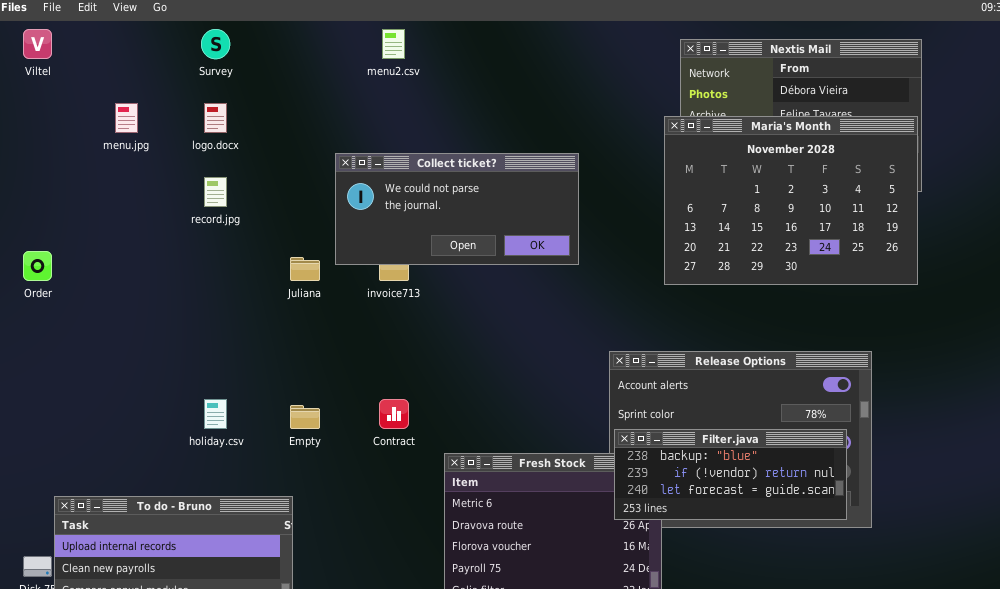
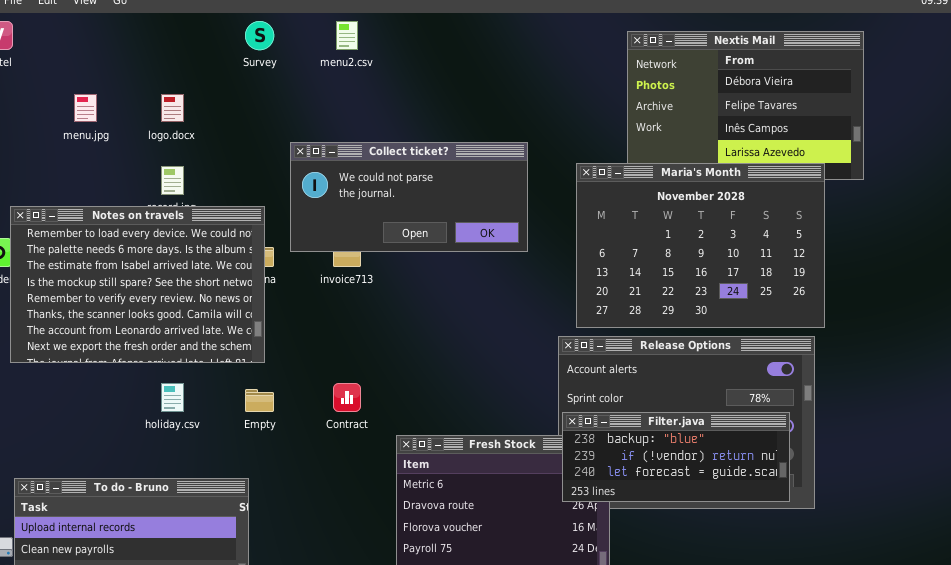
Survey: [201,29,230,59] -> [245,21,274,50], moved
Maria's Month: [664,116,918,285] -> [576,163,825,328], moved
Notes on travels: none -> [10,206,265,363], opened

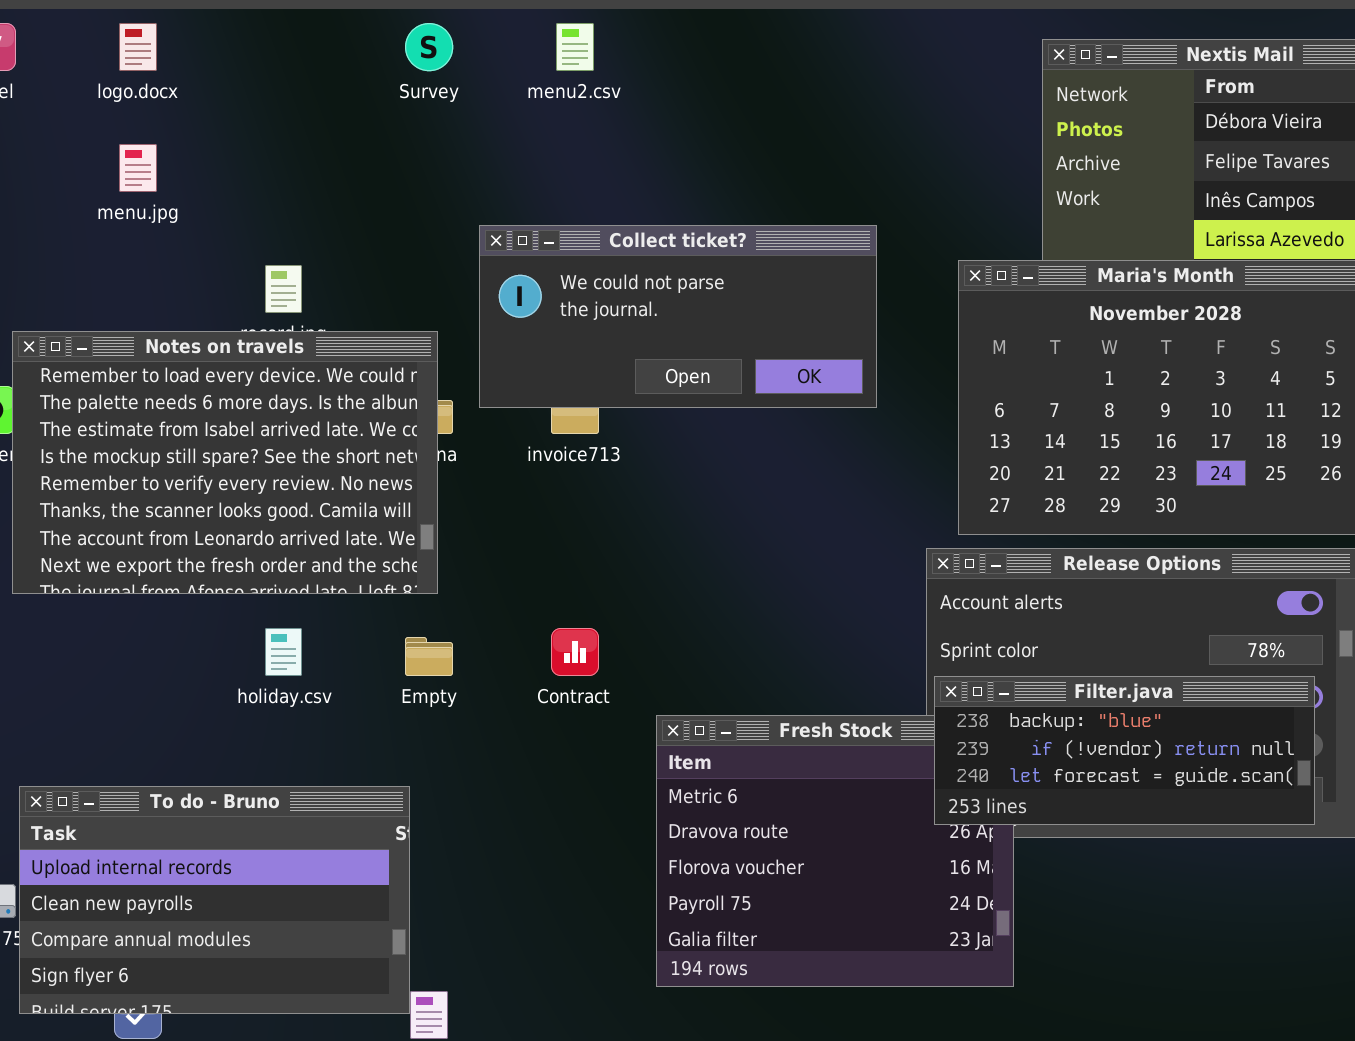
logo.docx: [161,94,184,122] -> [119,23,157,71], moved

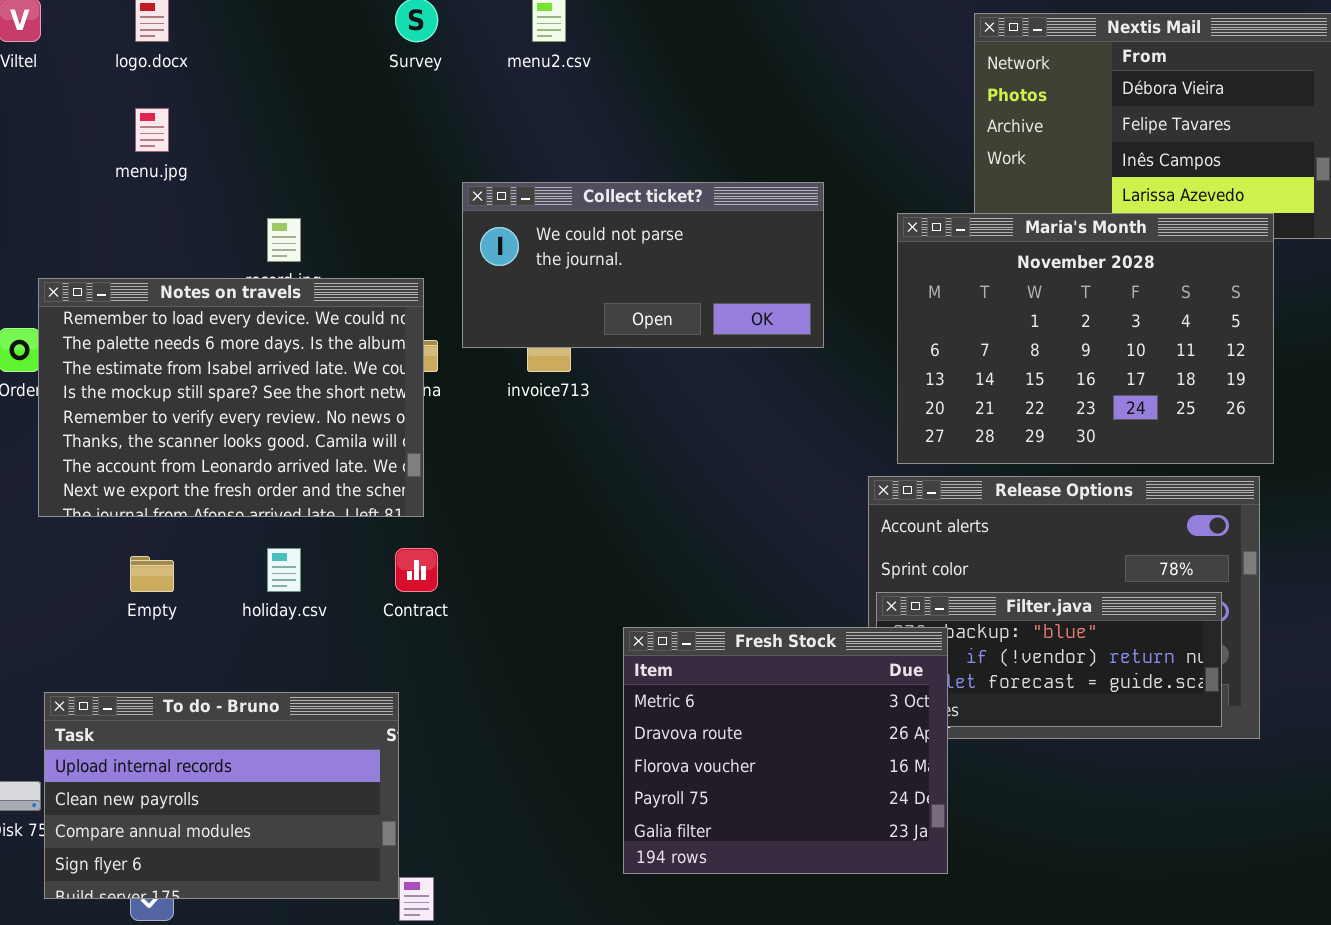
Contract: [551,628,599,676] -> [395,548,438,592], moved
Empty: [405,637,453,676] -> [130,556,174,592], moved
Fresh Stock: [656,715,1014,987] -> [623,627,948,874], raised

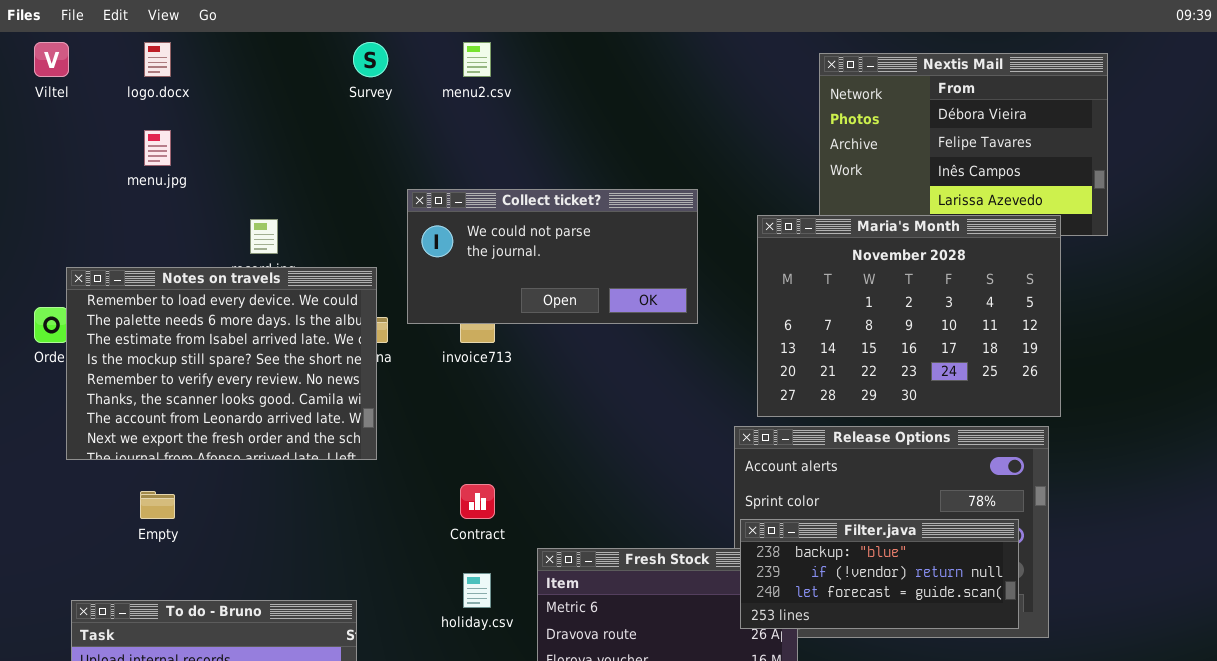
holiday.csv: [267,548,301,592] -> [463,573,491,608], moved
Contract: [395,548,438,592] -> [460,484,495,519], moved
Filter.java: [876,592,1222,727] -> [740,519,1019,629], raised

